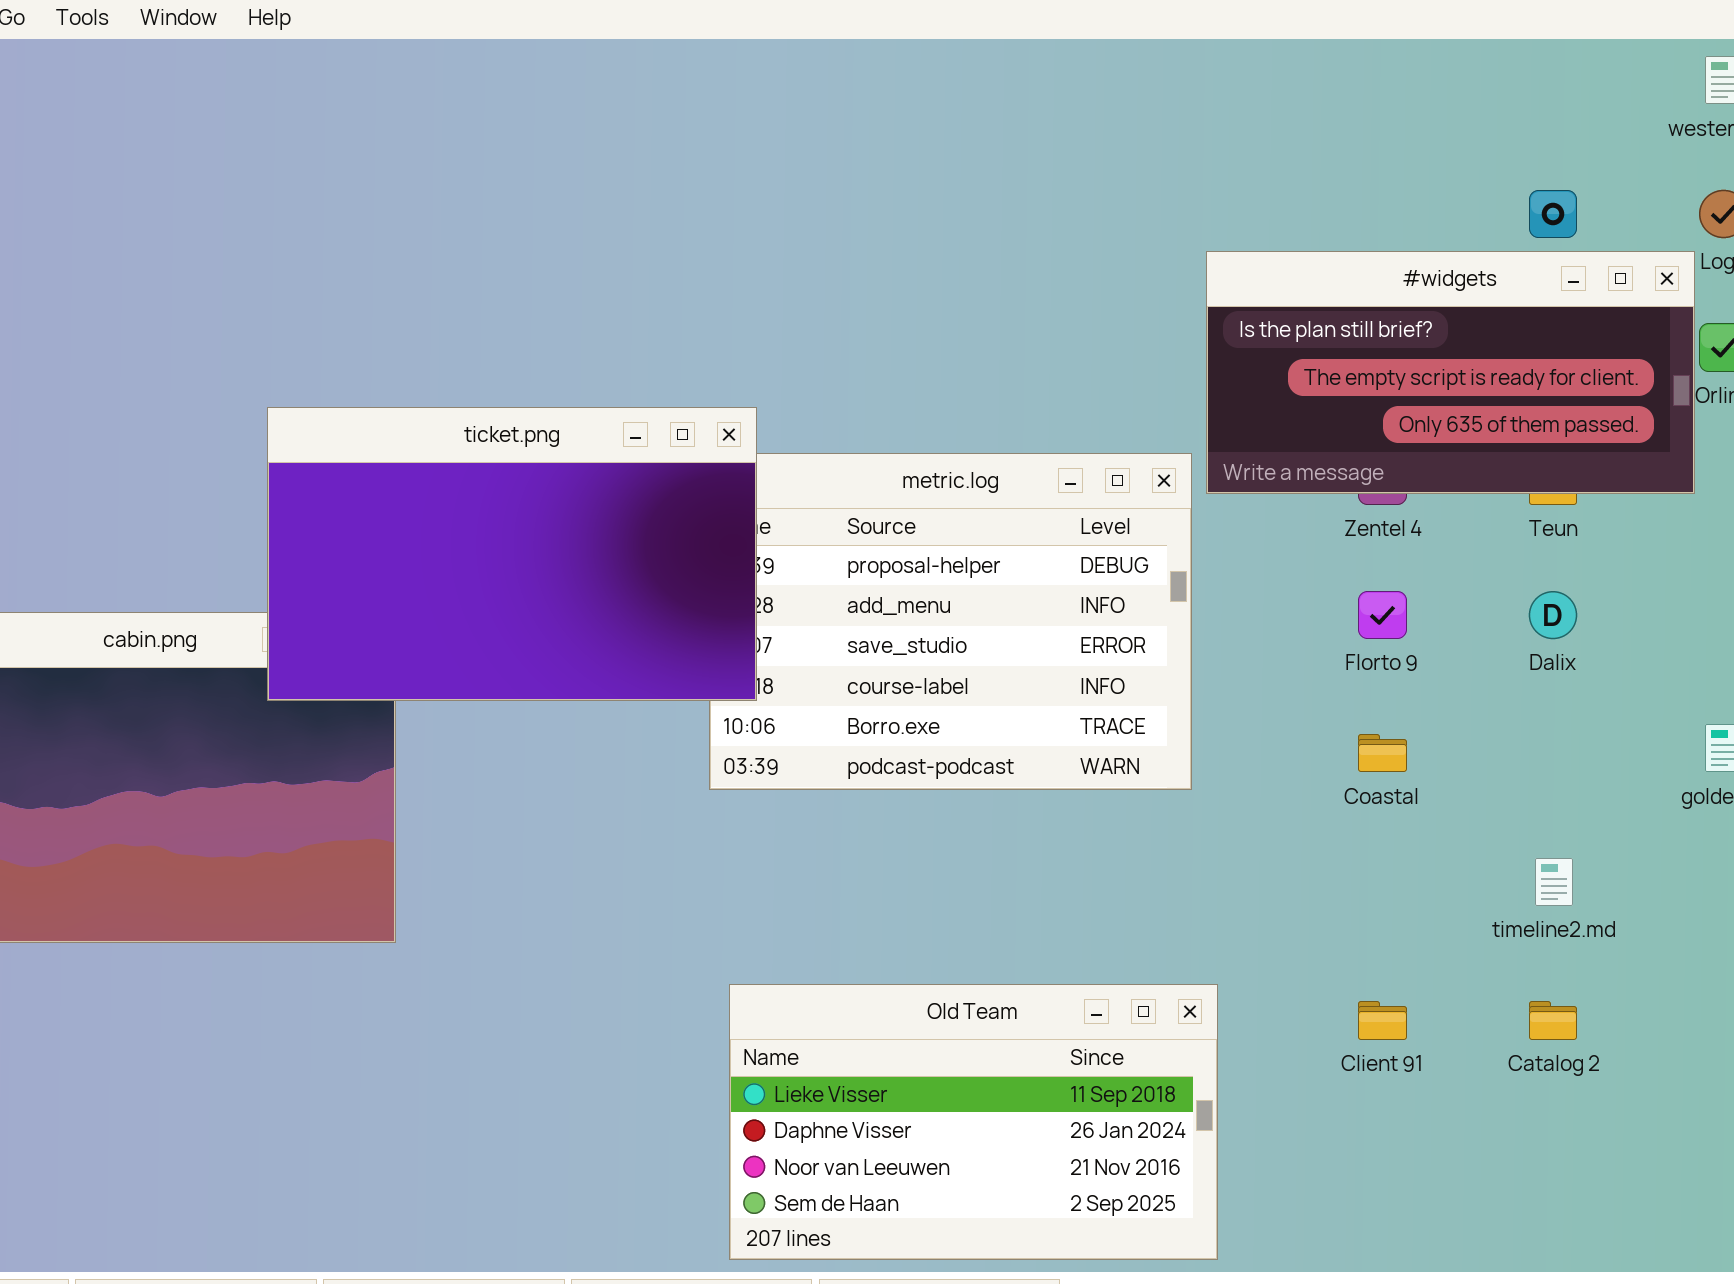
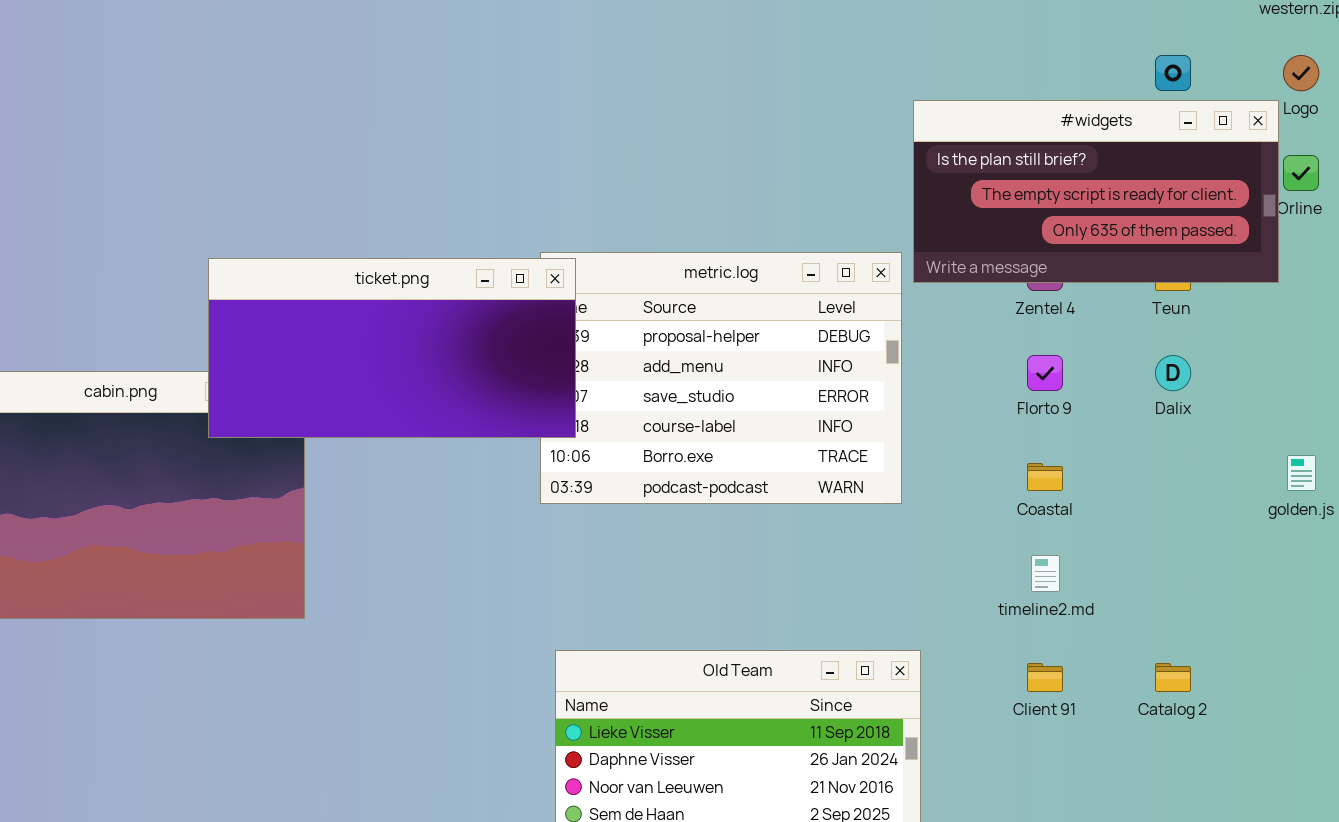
ticket.png: [267,407,757,701] -> [208,258,576,438], resized
timeline2.md: [1535,858,1573,906] -> [1031,555,1060,592], moved

